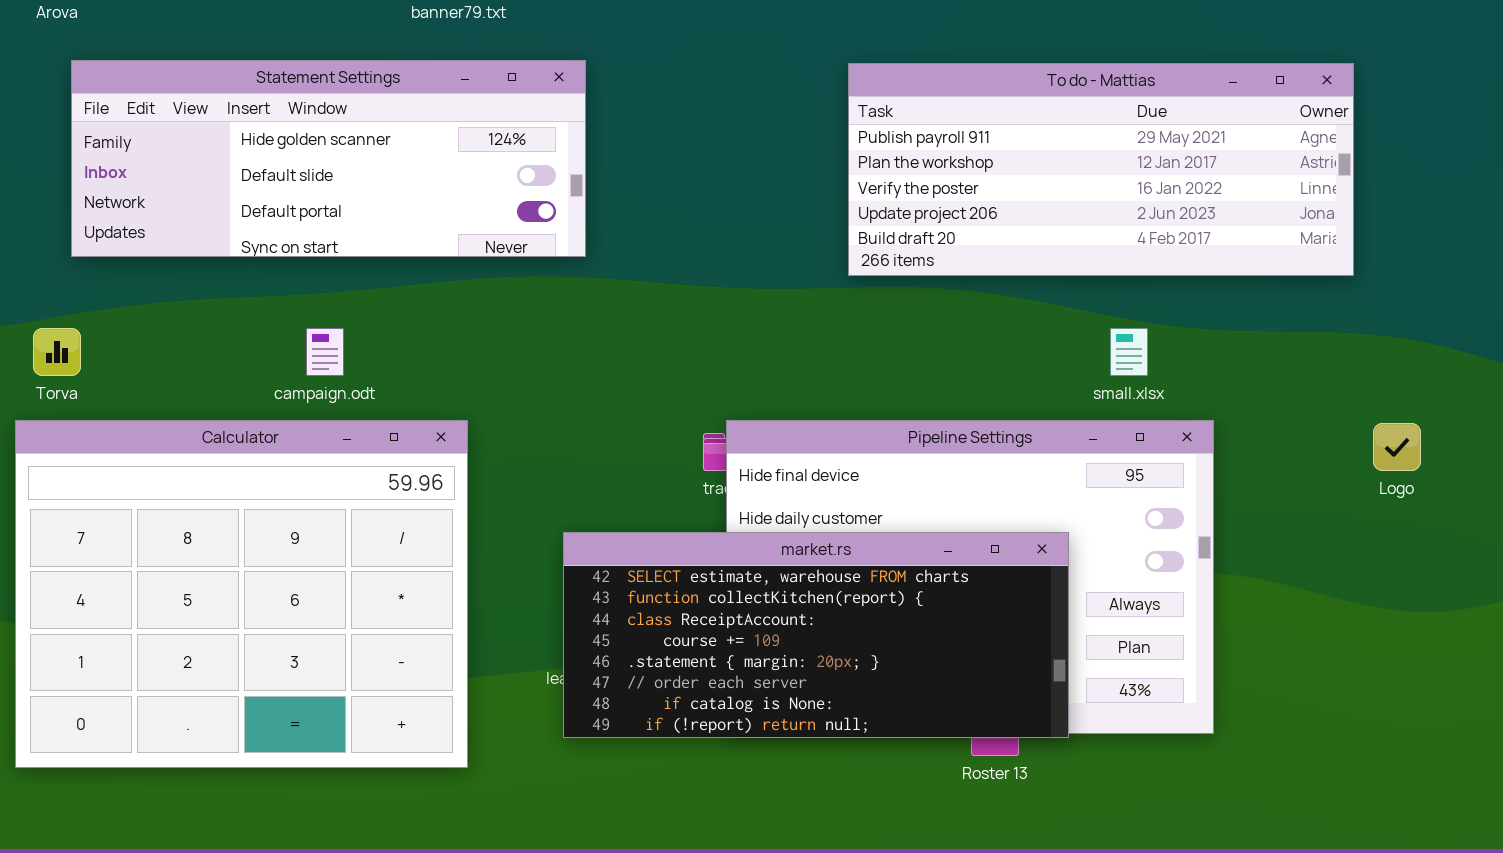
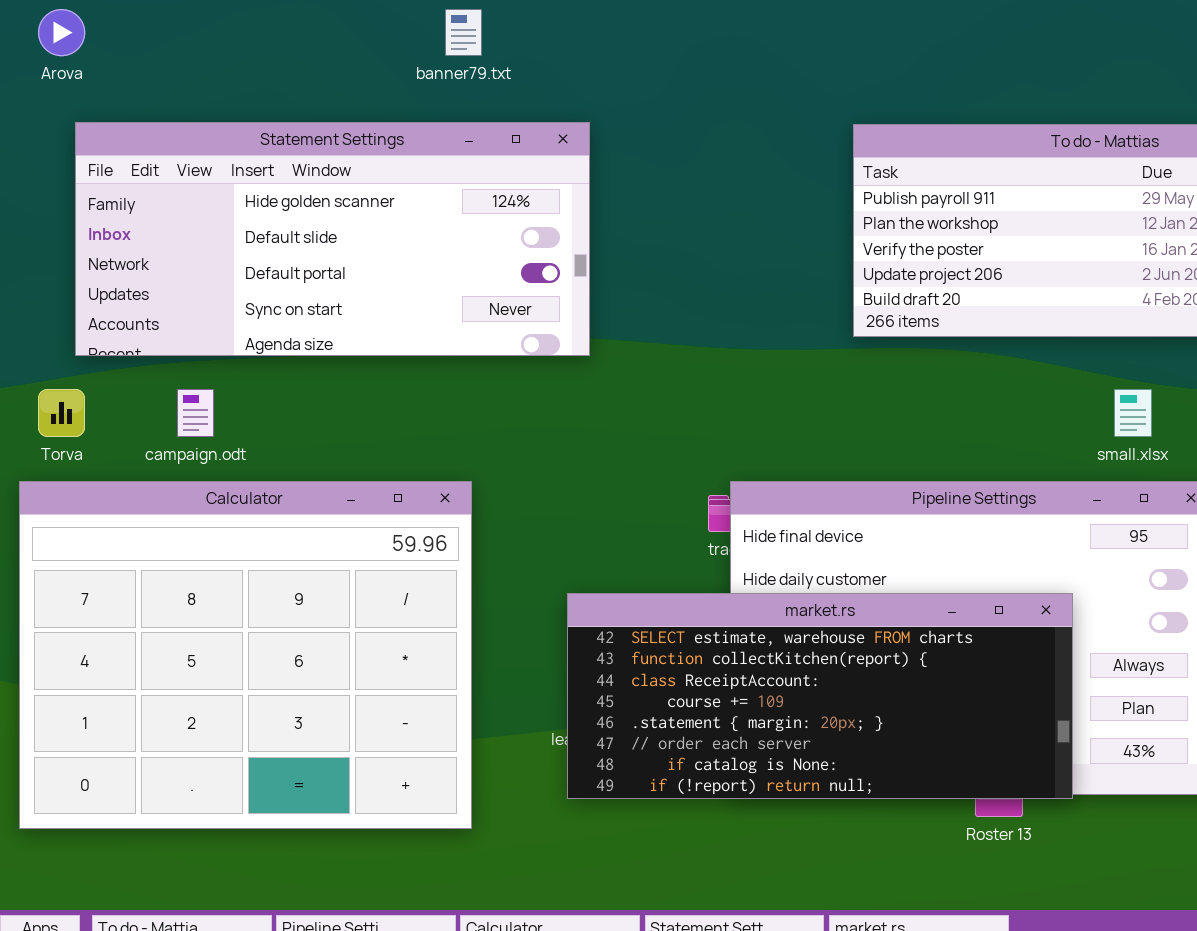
Statement Settings: [71,60,586,257] -> [75,122,590,356], resized
campaign.odt: [306,328,344,376] -> [177,389,214,437], moved

